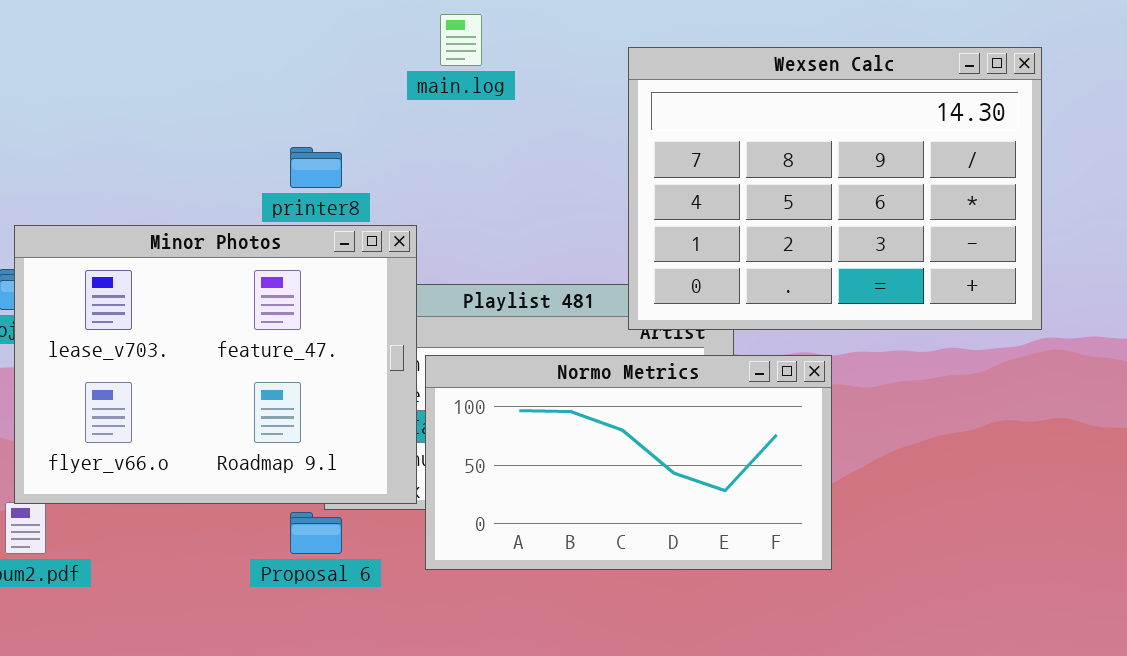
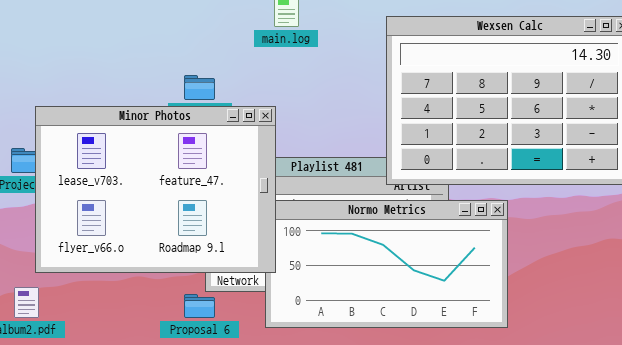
Minor Photos: [14,225,417,504] -> [35,106,276,273], moved

